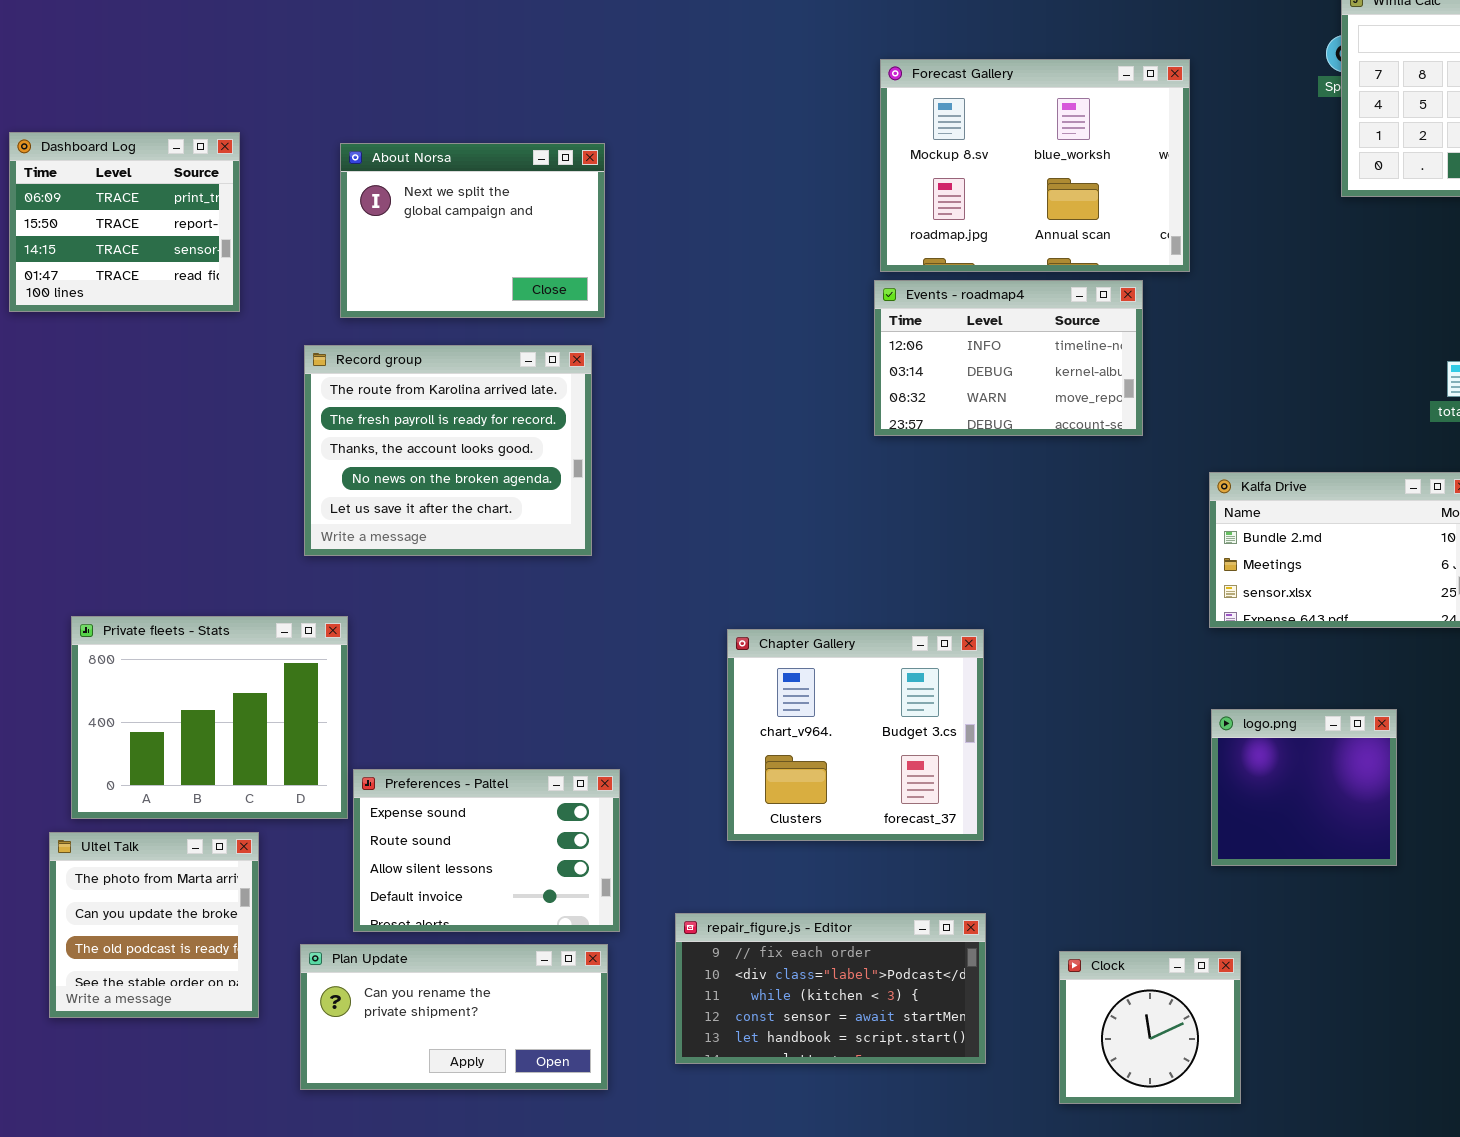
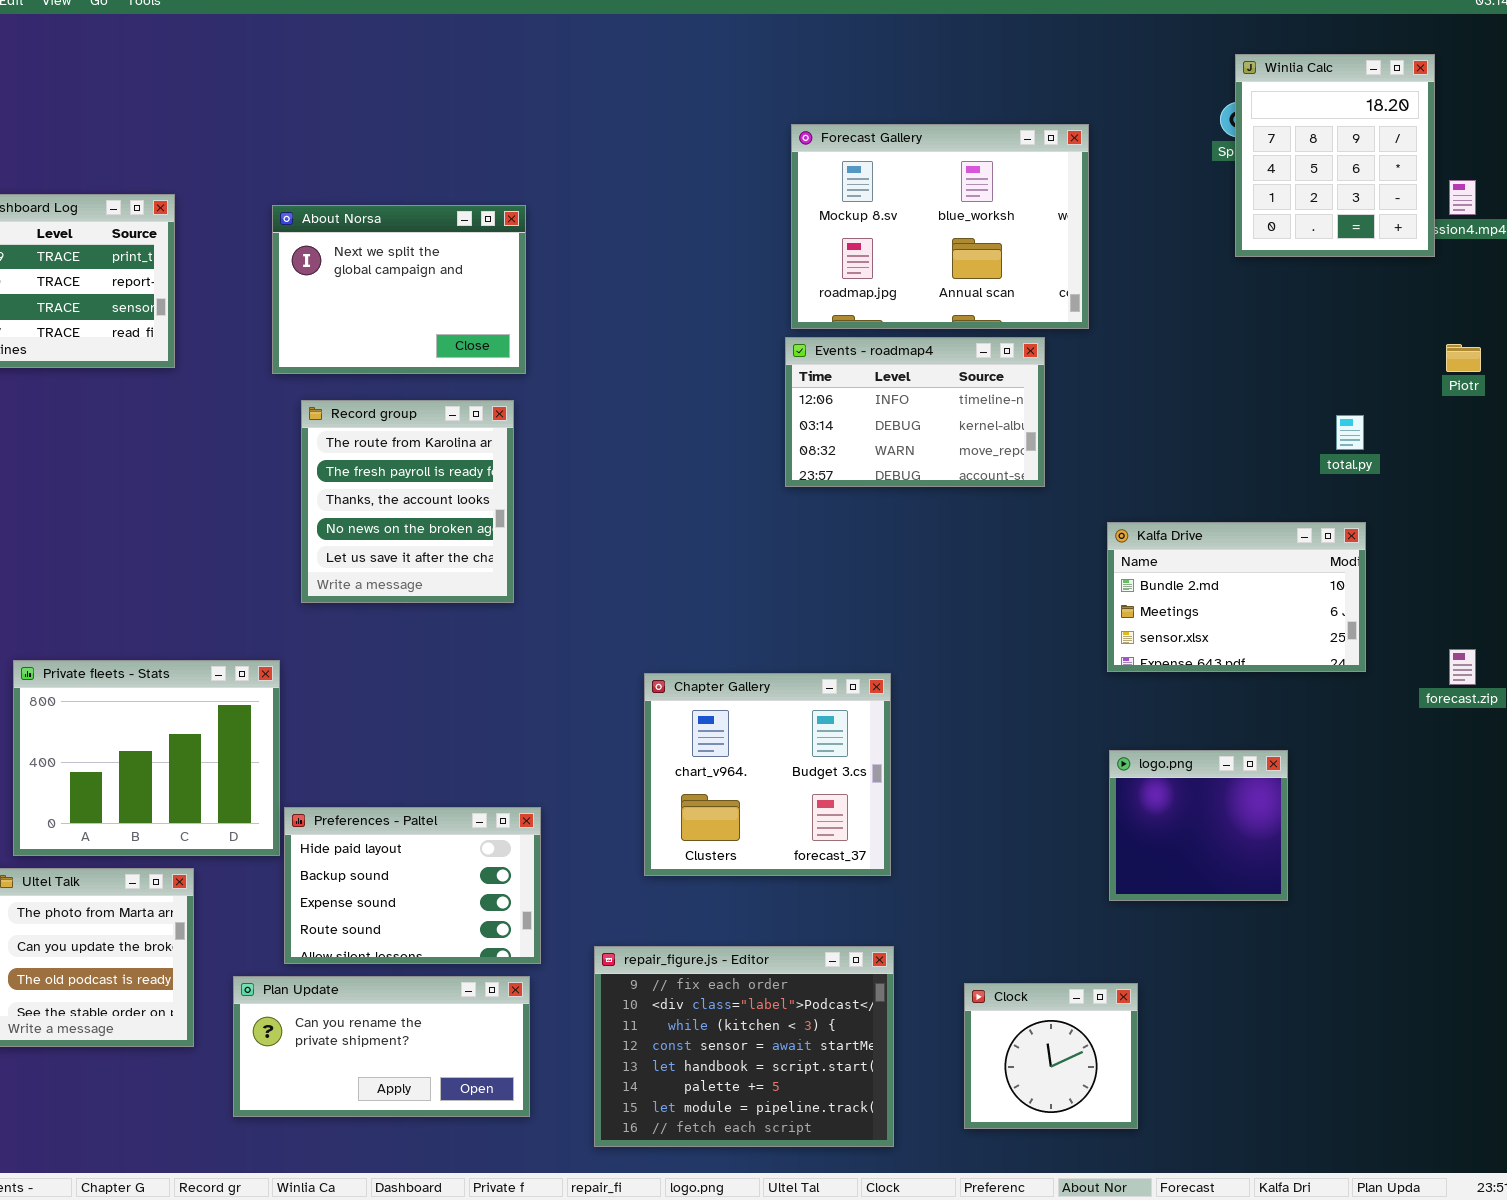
Record group: [304,345,592,556] -> [301,400,514,603], resized
Preferences - Paltel: [353,769,620,932] -> [284,807,541,964], scrolled up 2 rows
repair_figure.js - Editor: [675,913,986,1064] -> [594,946,894,1147], resized

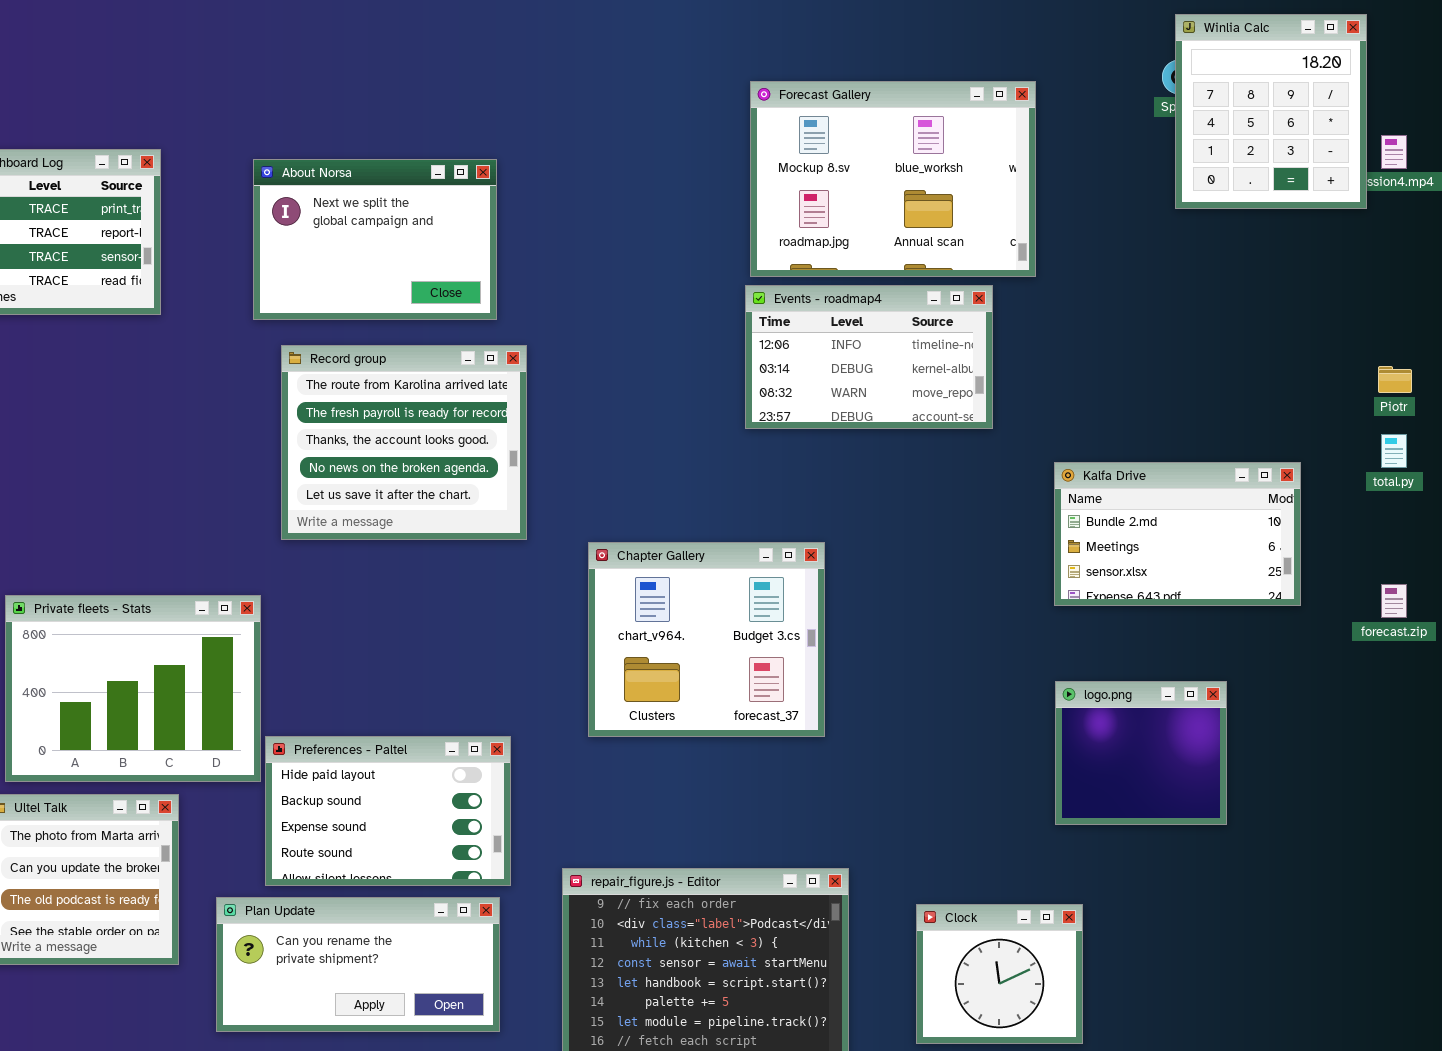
Piotr: [1446,344,1481,372] -> [1378,366,1412,393], moved
Record group: [301,400,514,603] -> [281,345,527,540], resized
total.py: [1336,415,1364,450] -> [1381,434,1407,468], moved
Chapter Gallery: [644,673,891,876] -> [588,542,825,737], moved

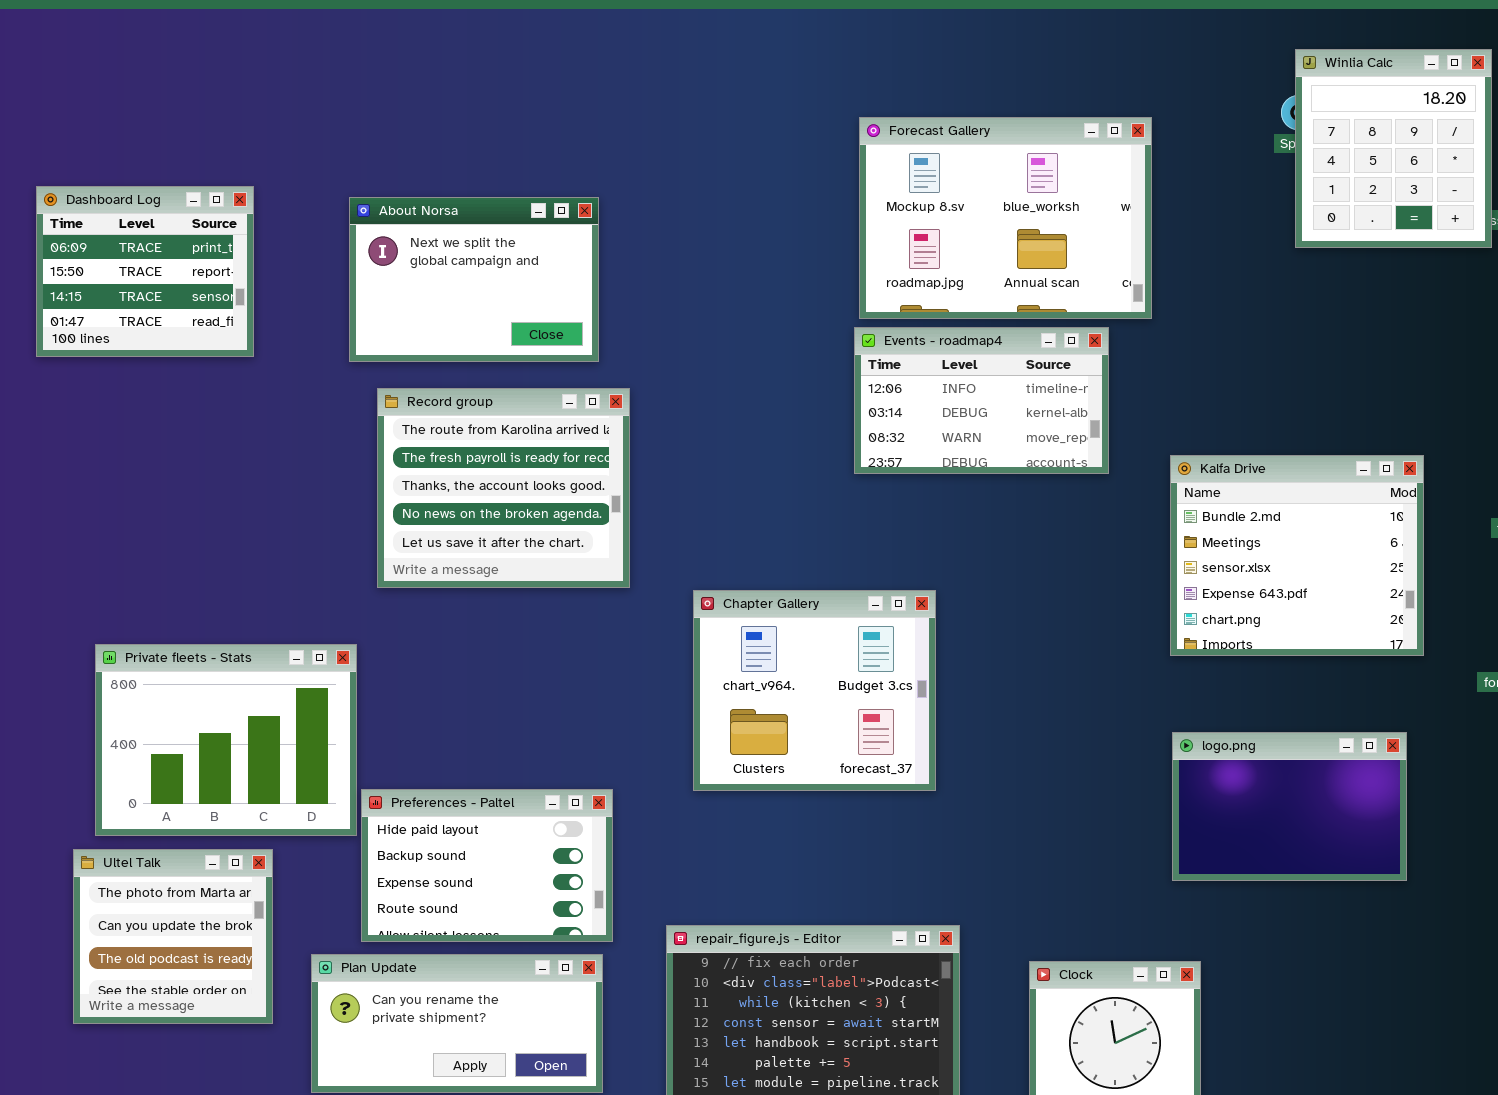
Kalfa Drive: [1054,462,1301,606] -> [1170,455,1424,656], resized
logo.png: [1055,681,1227,825] -> [1172,732,1407,881], resized

